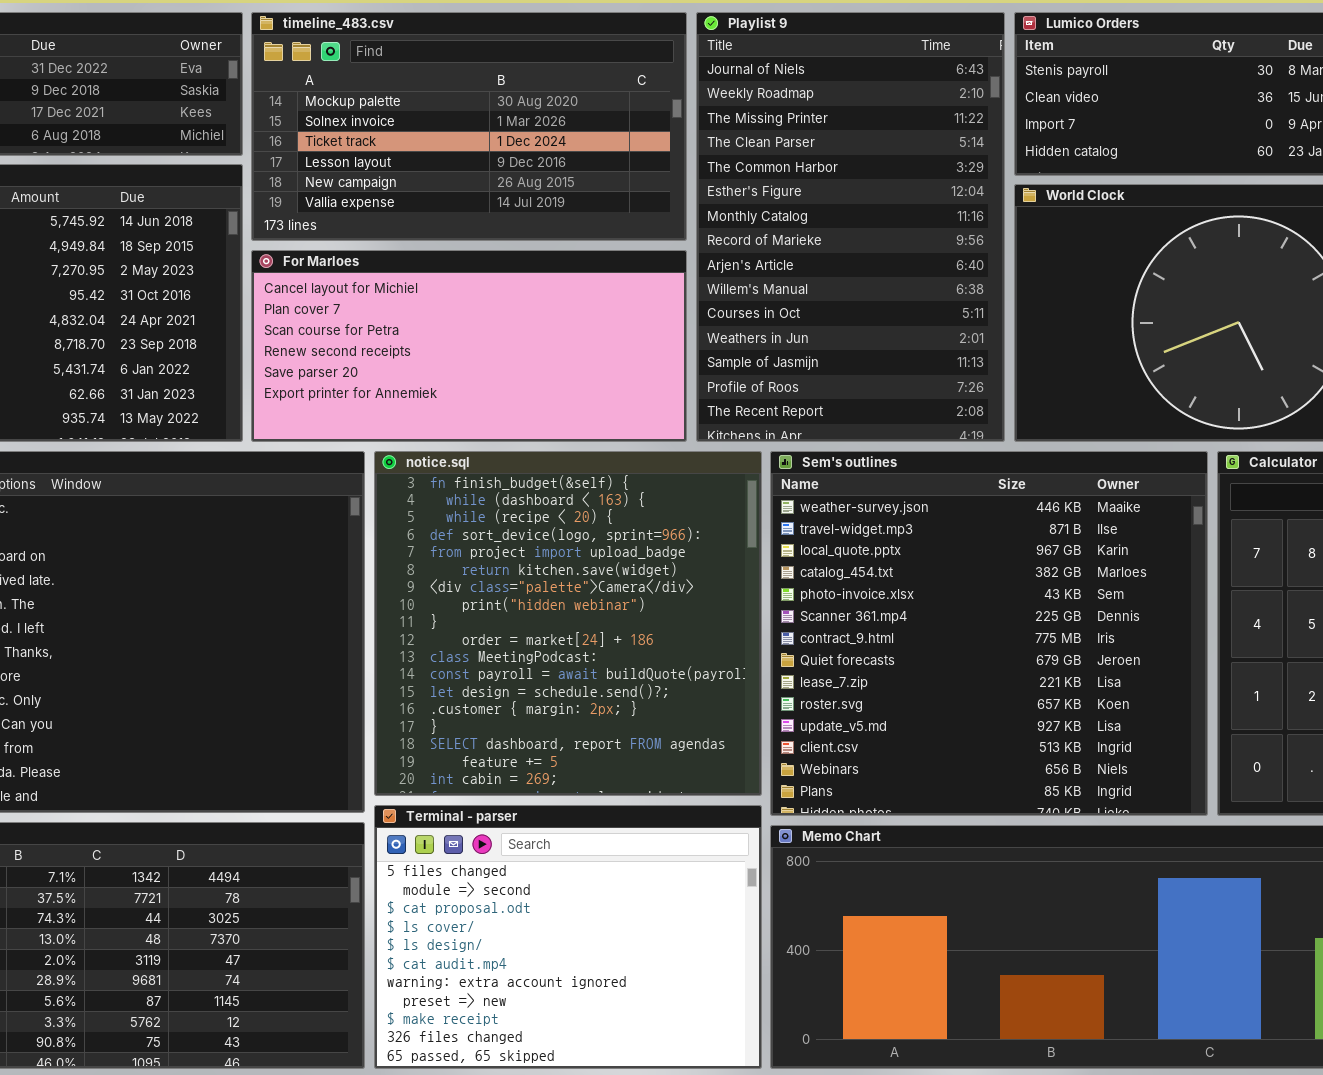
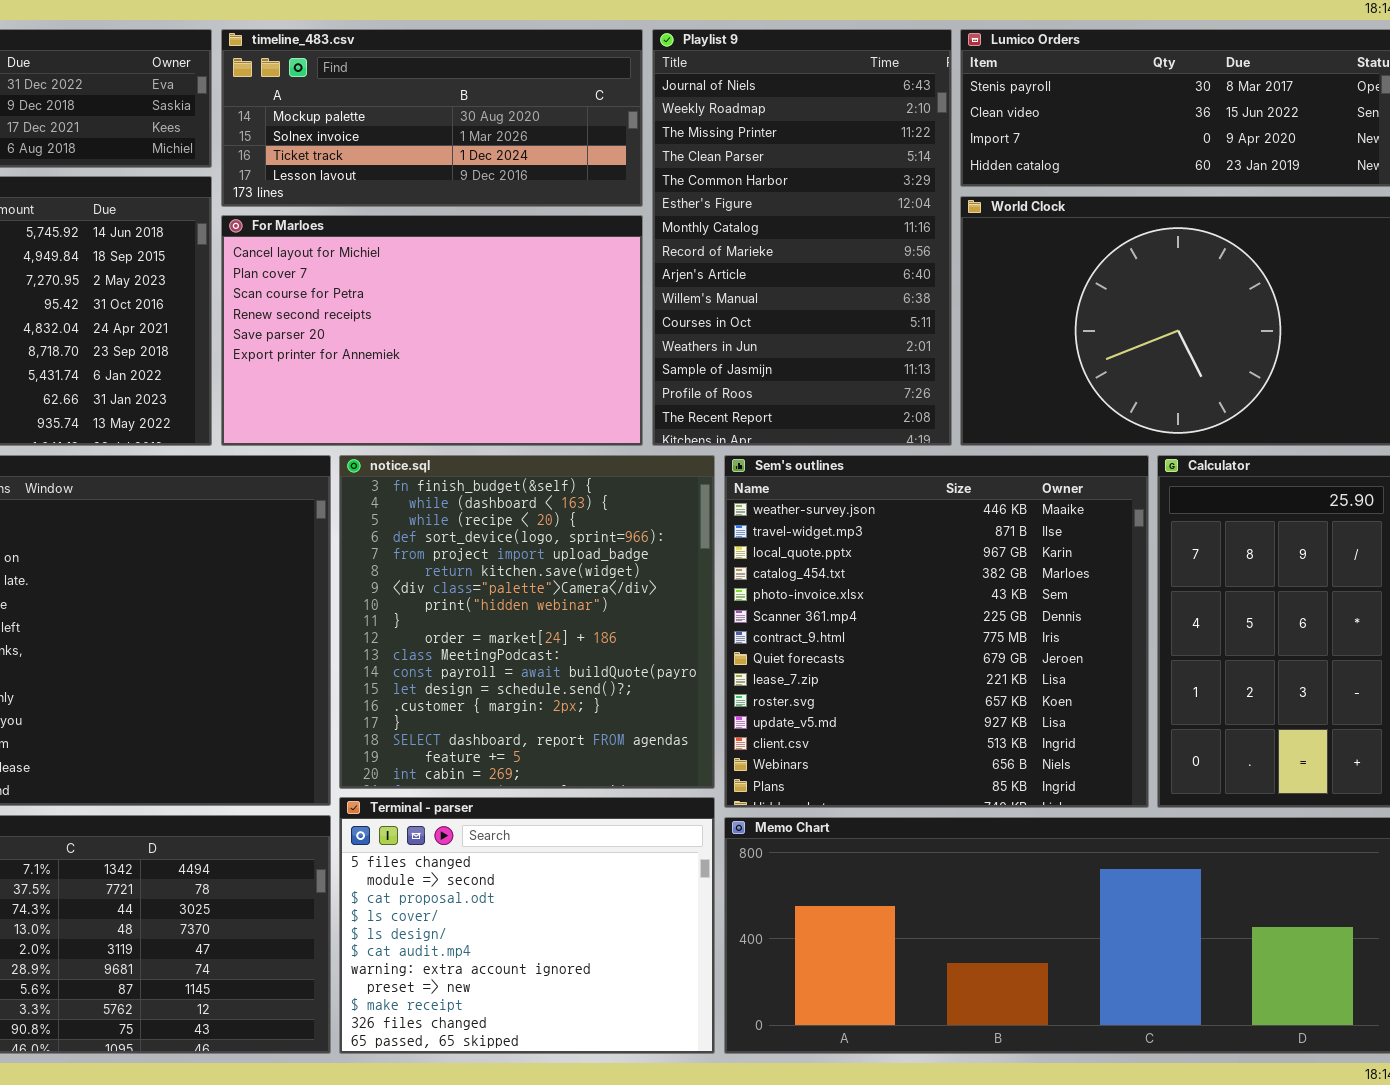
timeline_483.csv: [251,12,687,241] -> [221,29,643,207], resized
For Marloes: [251,250,687,442] -> [221,215,643,446], resized

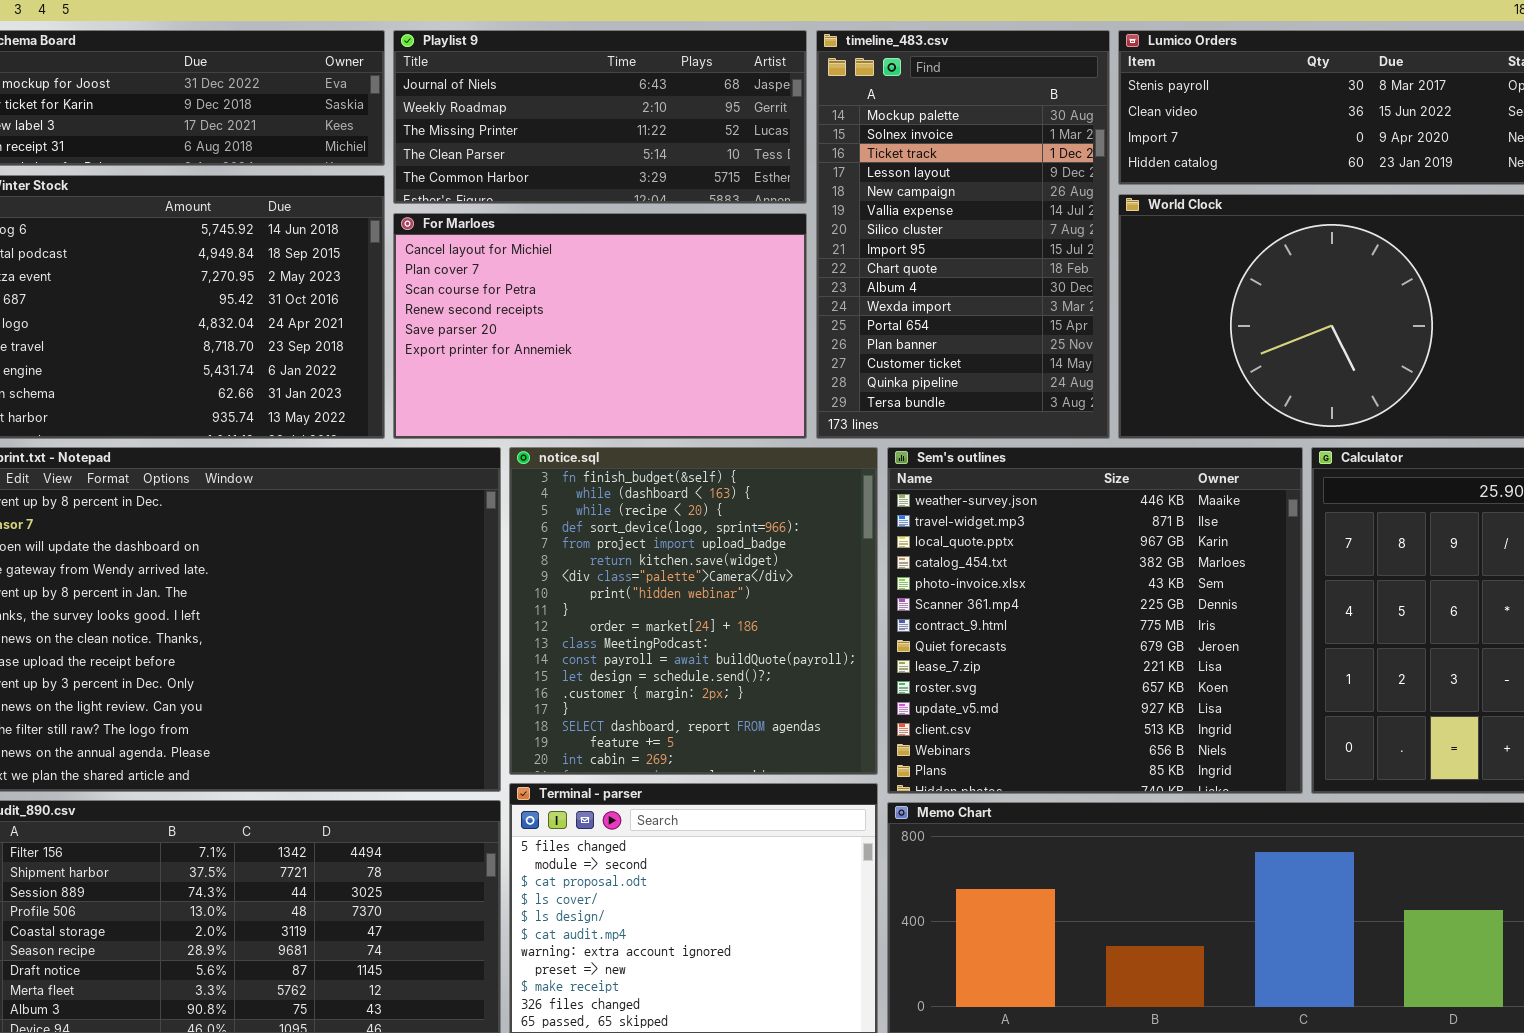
timeline_483.csv: [221,29,643,207] -> [816,30,1110,439], moved, resized
Playlist 9: [652,29,952,446] -> [393,30,807,204], moved, resized

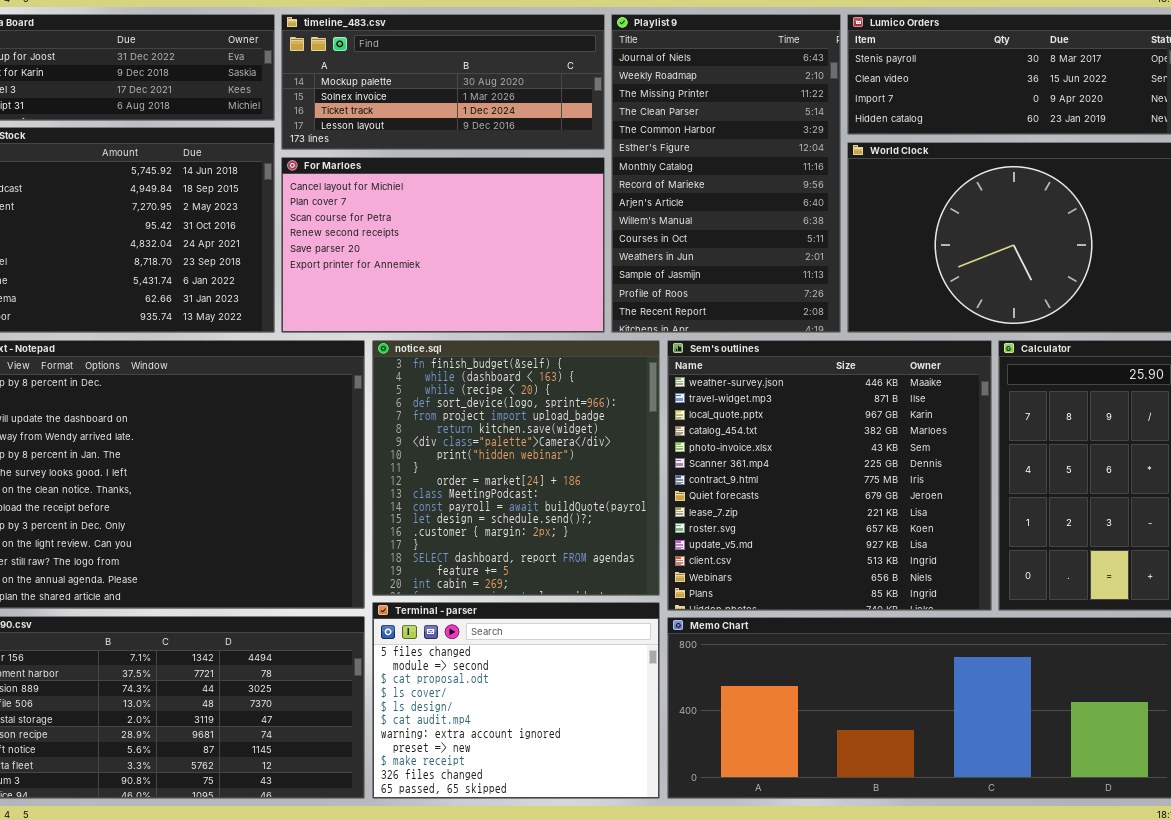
Playlist 9: [393,30,807,204] -> [611,14,841,333], moved, resized
timeline_483.csv: [816,30,1110,439] -> [281,14,605,150], moved, resized

